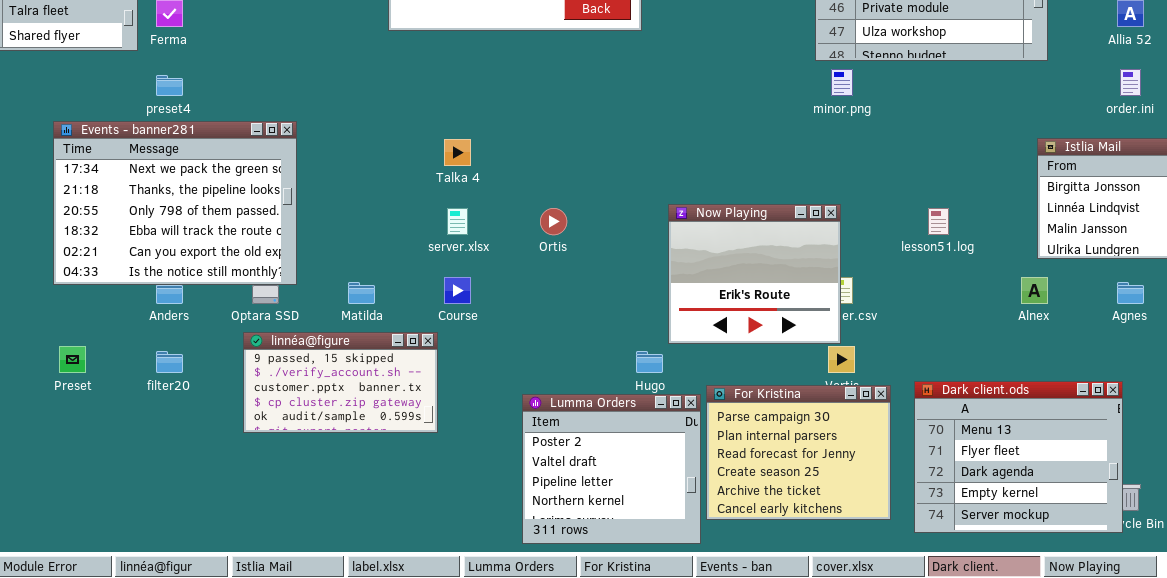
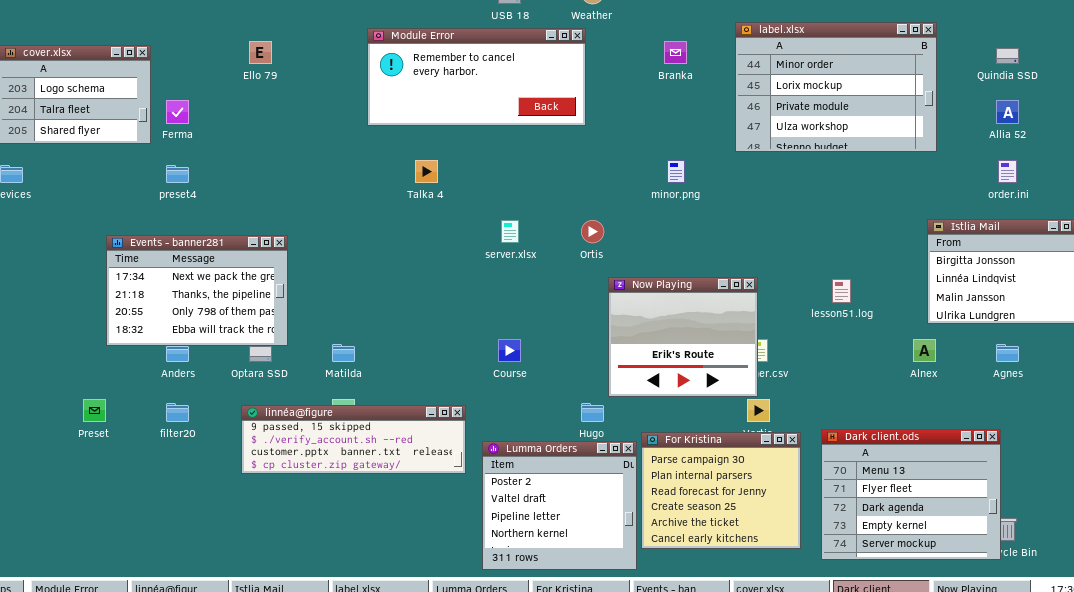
minor.png: [831,69,853,96] -> [667,160,685,183], moved
Events - banner281: [53,121,297,285] -> [106,235,288,346], resized
Talka 4: [444,139,471,166] -> [415,160,438,183], moved
server.xlsx: [447,208,468,235] -> [501,220,519,243], moved
Ortis: [540,208,567,235] -> [581,220,604,243], moved
Course: [444,277,471,304] -> [498,339,521,362], moved
linnéa@figure: [243,332,438,433] -> [241,405,466,474], resized

